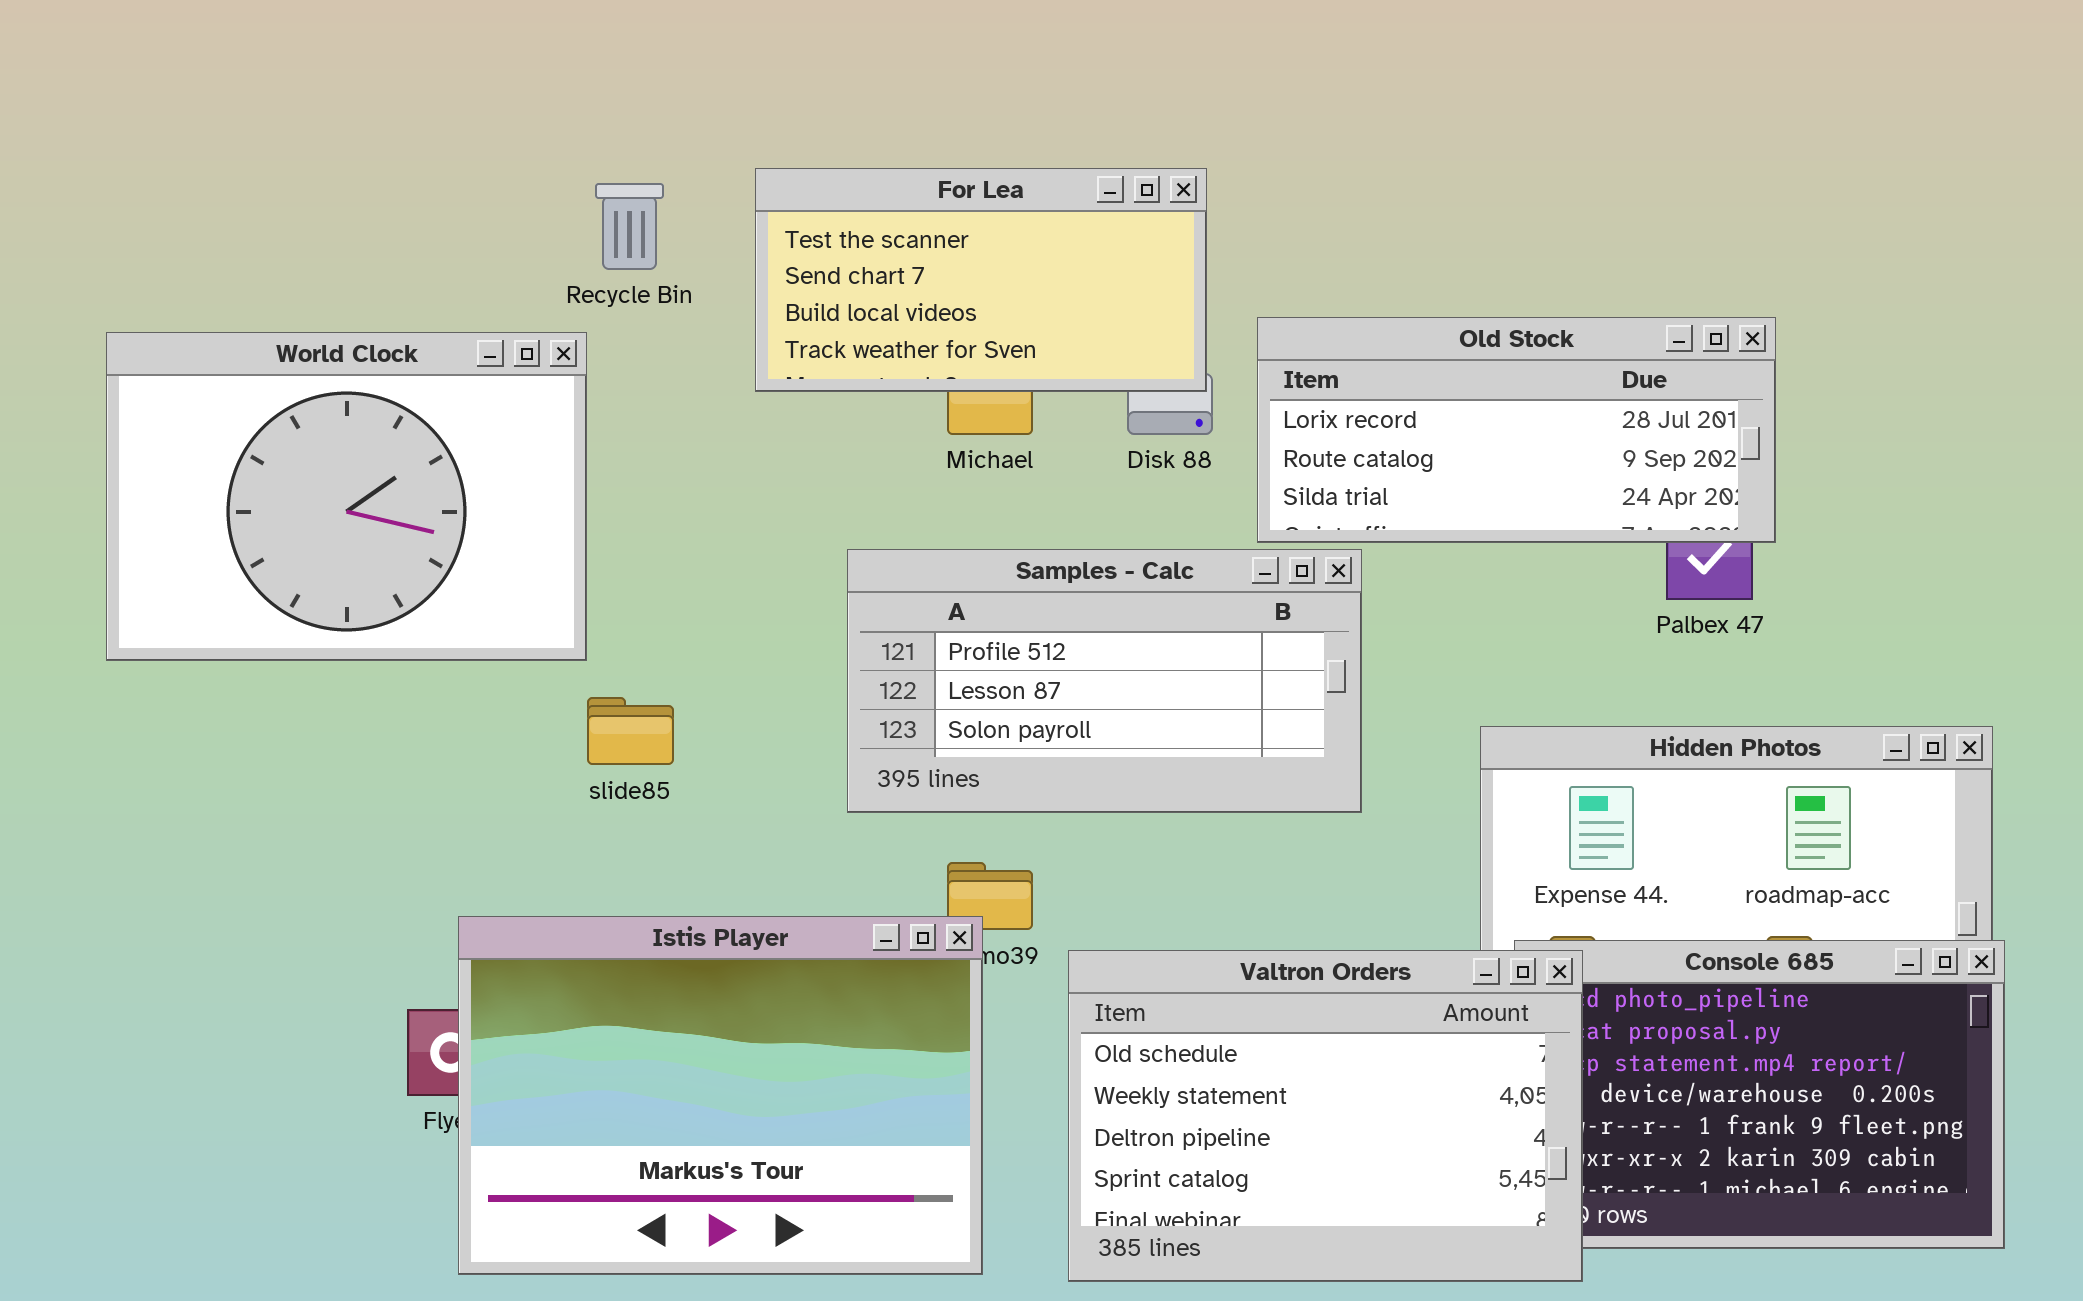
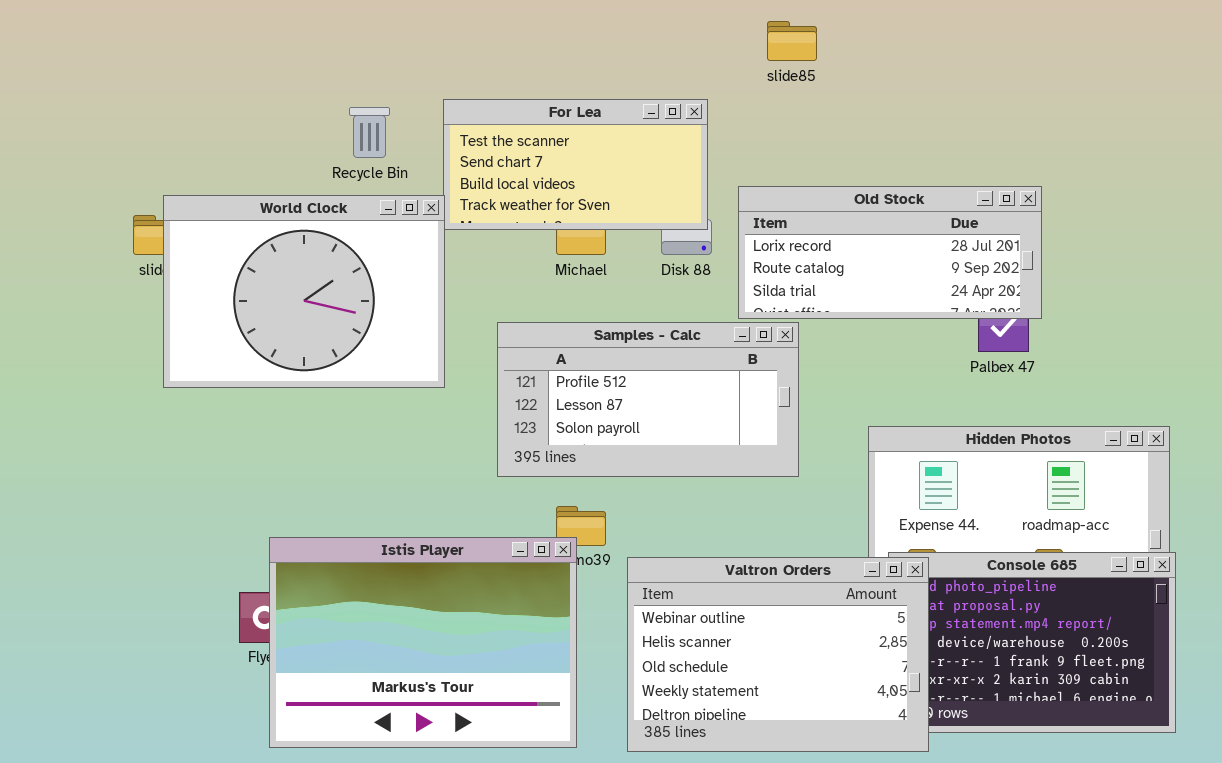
World Clock: [106,332,587,661] -> [163,195,445,388], moved
slide85: [587,697,674,765] -> [767,21,817,61], moved
Valtron Orders: [1068,950,1583,1282] -> [627,557,929,752], scrolled up 2 rows

